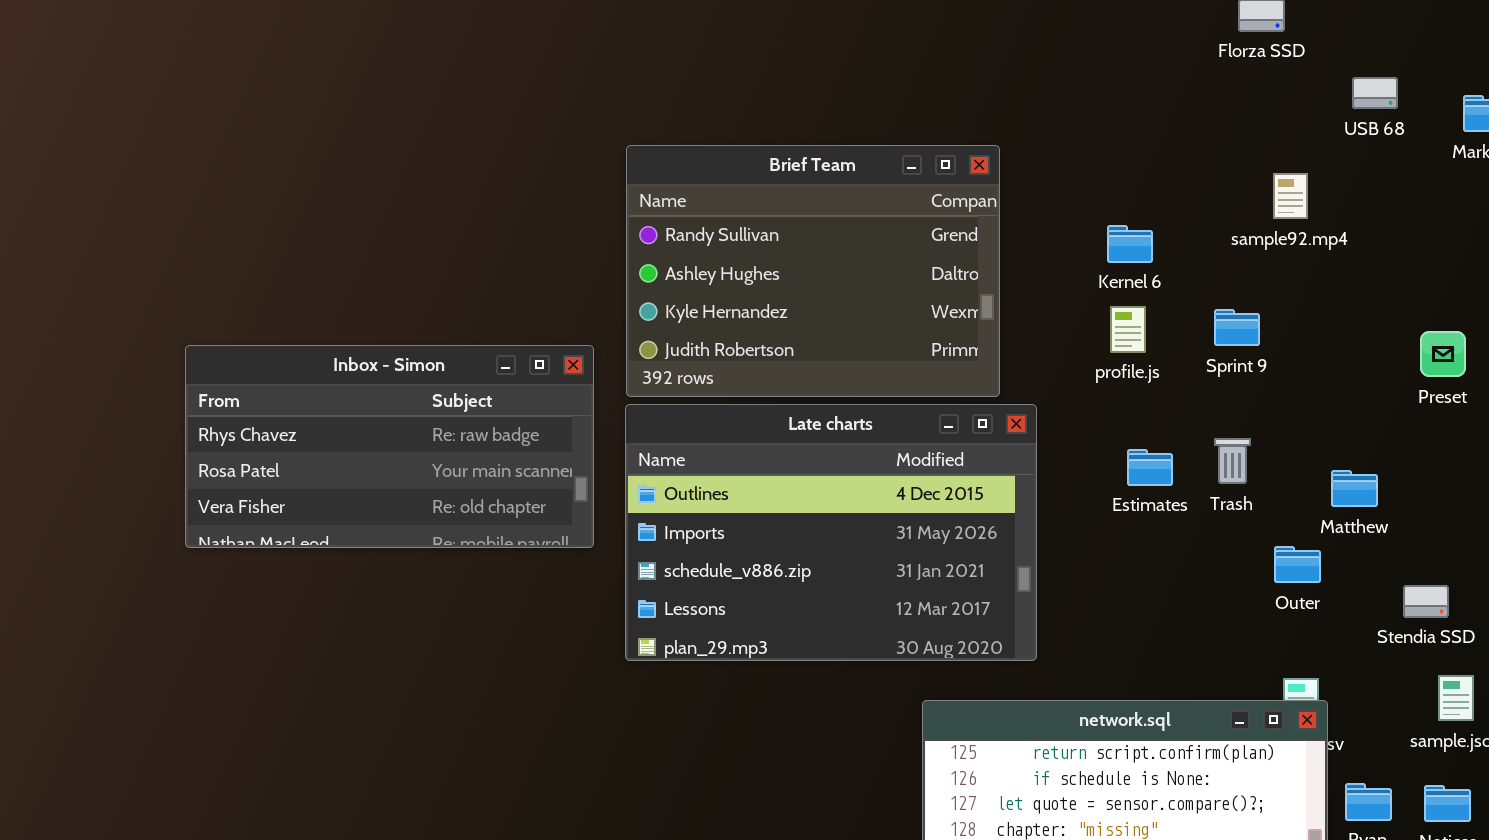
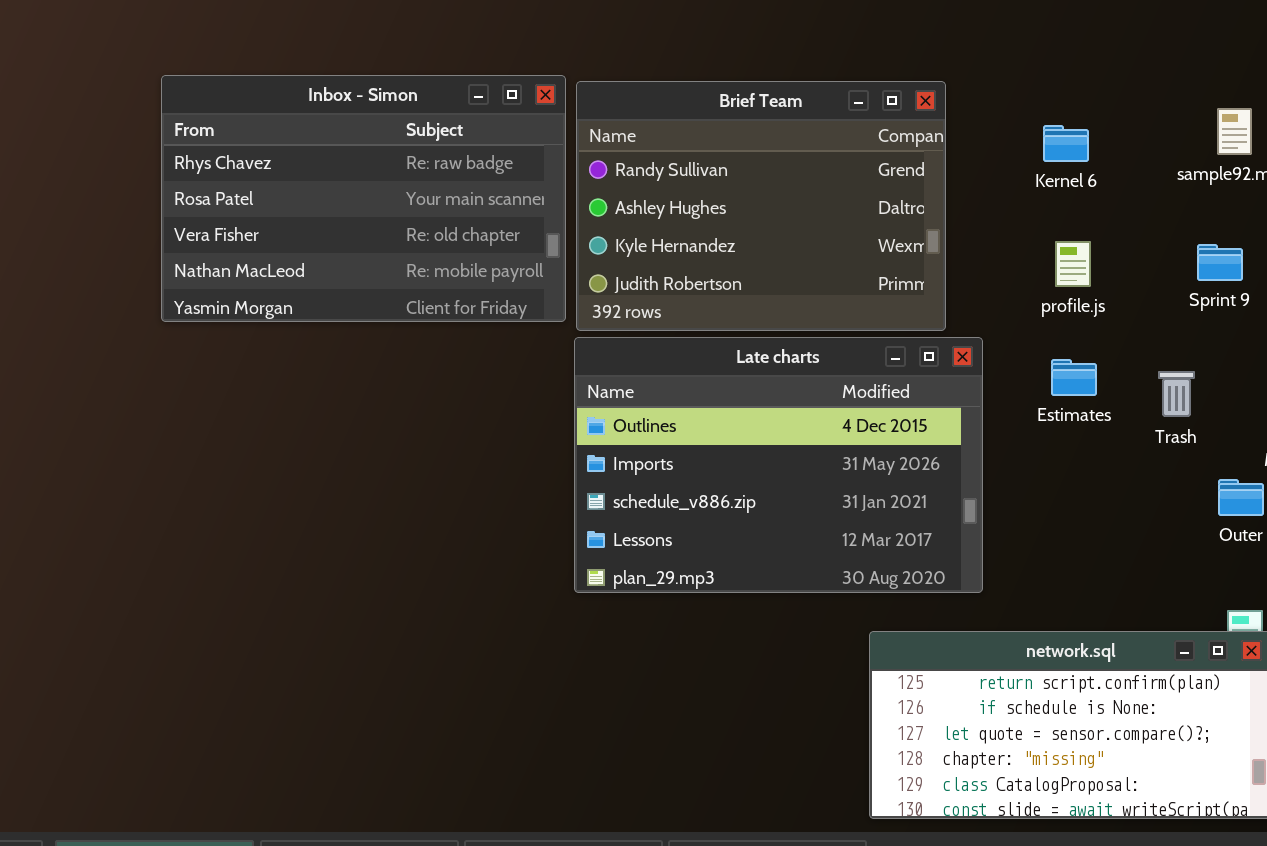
Kernel 6: [1107,225,1153,263] -> [1043,125,1089,162], moved
Sprint 9: [1214,309,1260,346] -> [1197,244,1243,281], moved
Inbox - Simon: [185,345,594,548] -> [161,75,566,322], moved, resized
Estimates: [1127,449,1173,486] -> [1051,359,1097,396], moved

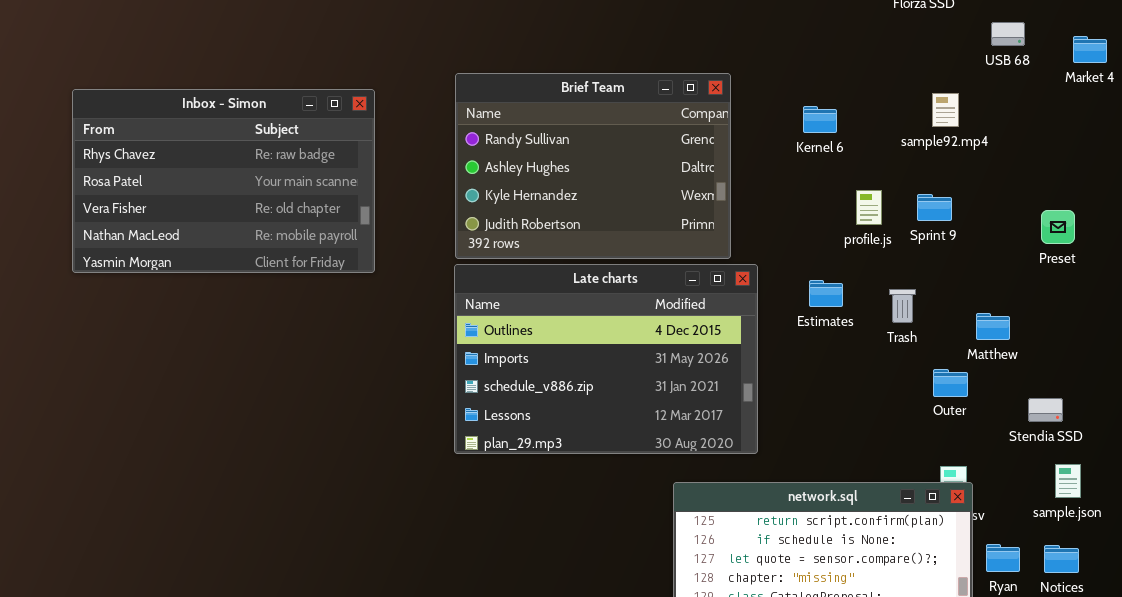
Inbox - Simon: [161,75,566,322] -> [72,89,375,273], moved
profile.js: [1055,241,1091,287] -> [856,190,882,225], moved

